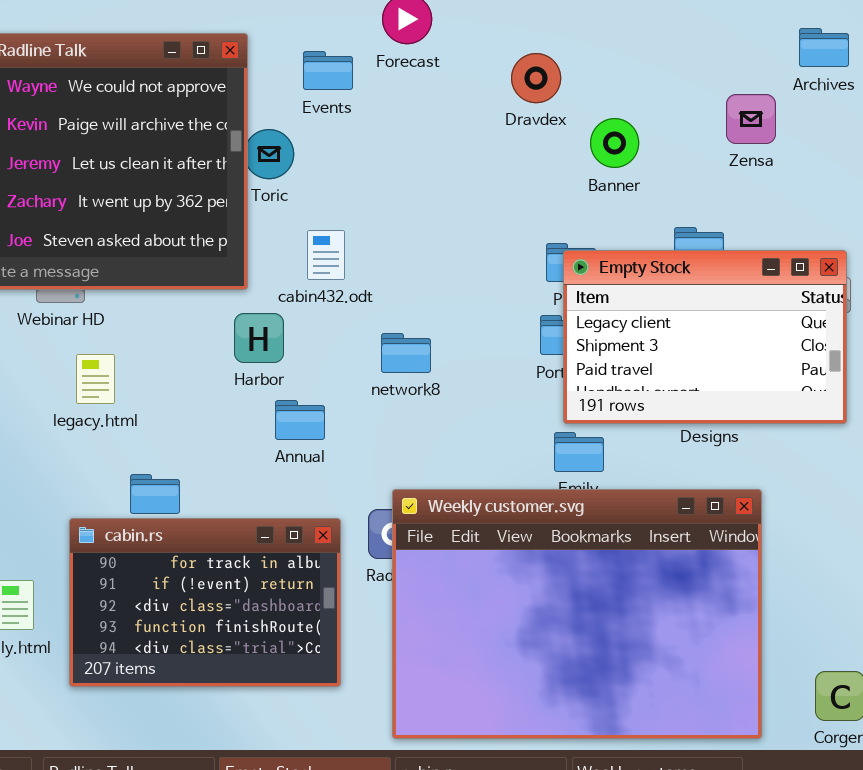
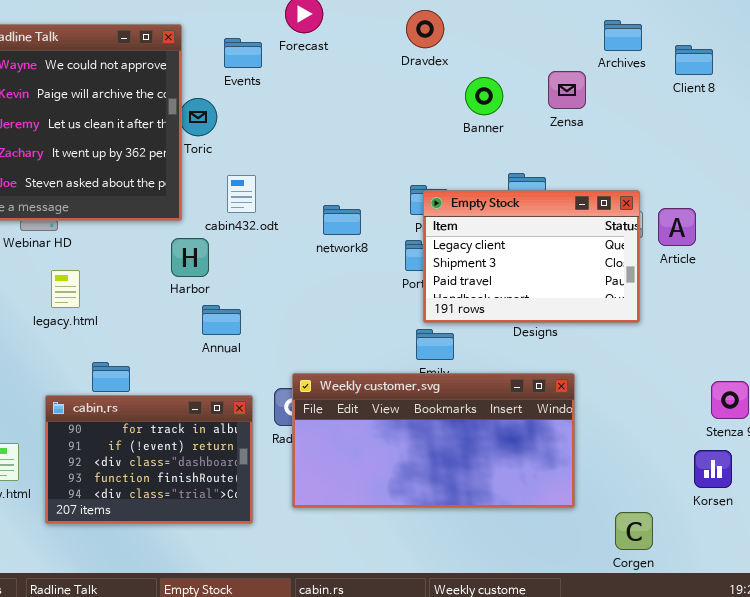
Dravdex: [511,53,561,103] -> [406,10,444,48], moved
Banner: [590,118,639,168] -> [465,77,503,115], moved
network8: [381,333,431,373] -> [323,205,361,235], moved
Weekly customer.svg: [392,489,762,739] -> [292,373,575,508], resized

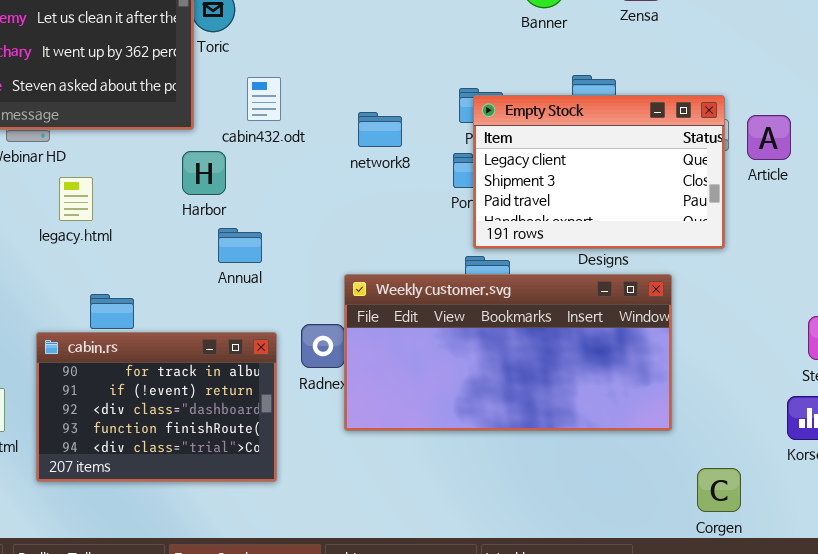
legacy.html: [51,270,80,308] -> [59,177,93,221], moved
Weekly customer.svg: [292,373,575,508] -> [344,274,672,431], moved

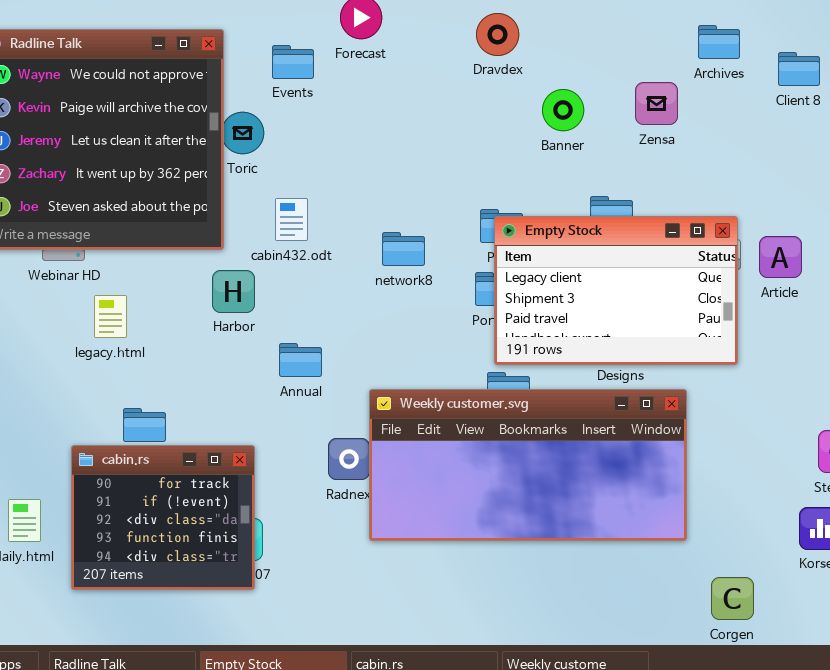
Annual: [218,228,262,263] -> [279,343,322,377], moved
cabin.rs: [36,332,277,482] -> [71,445,255,590], resized

